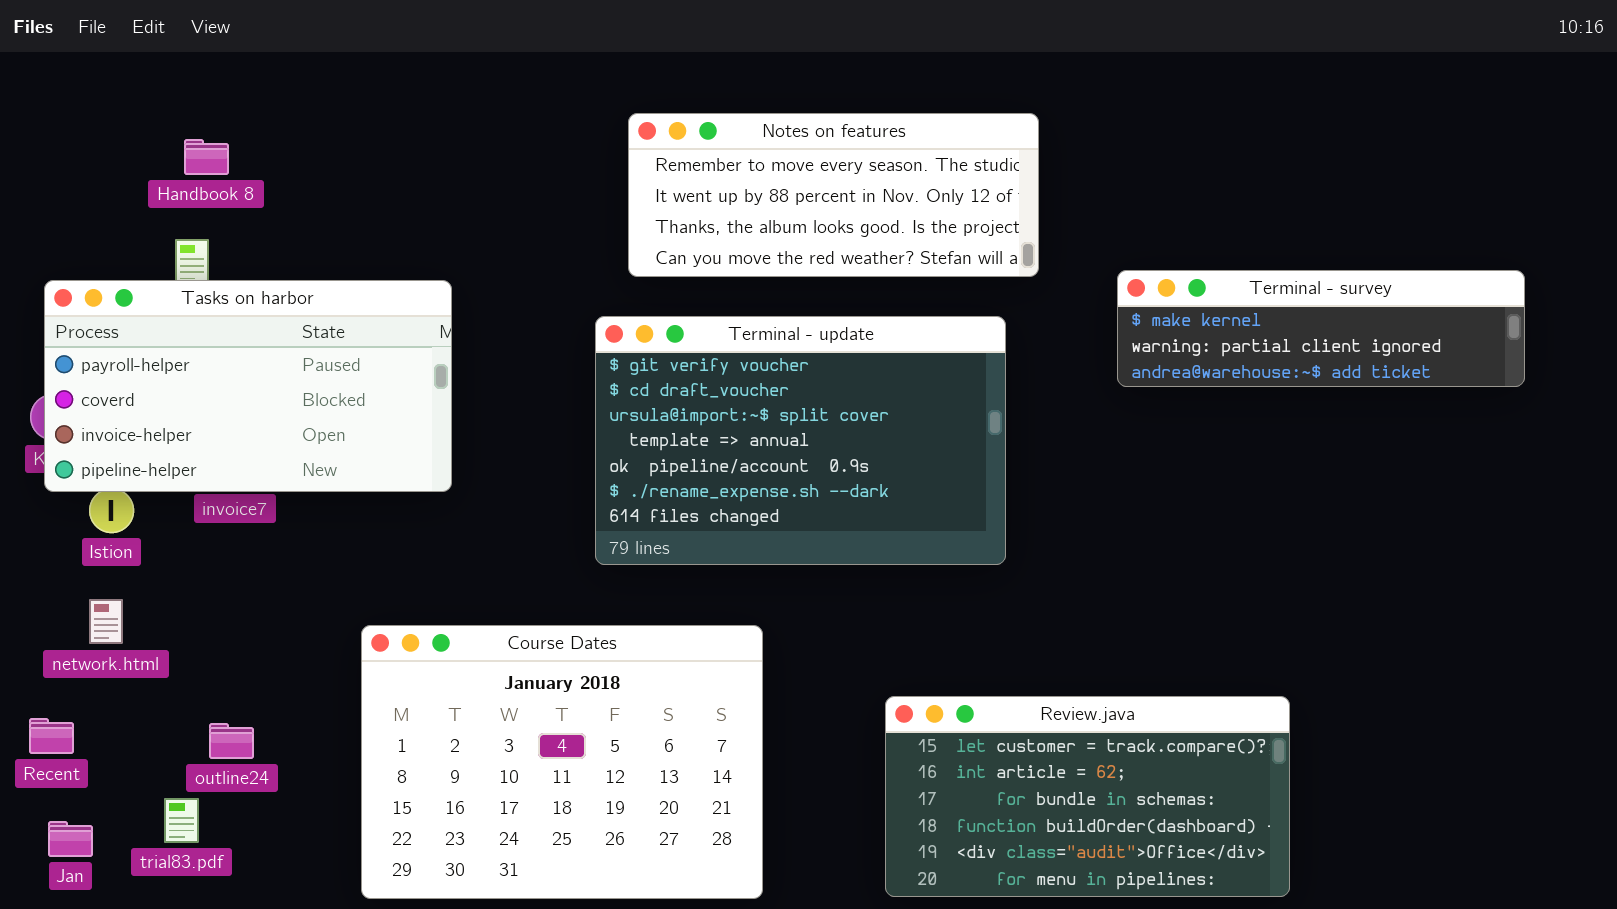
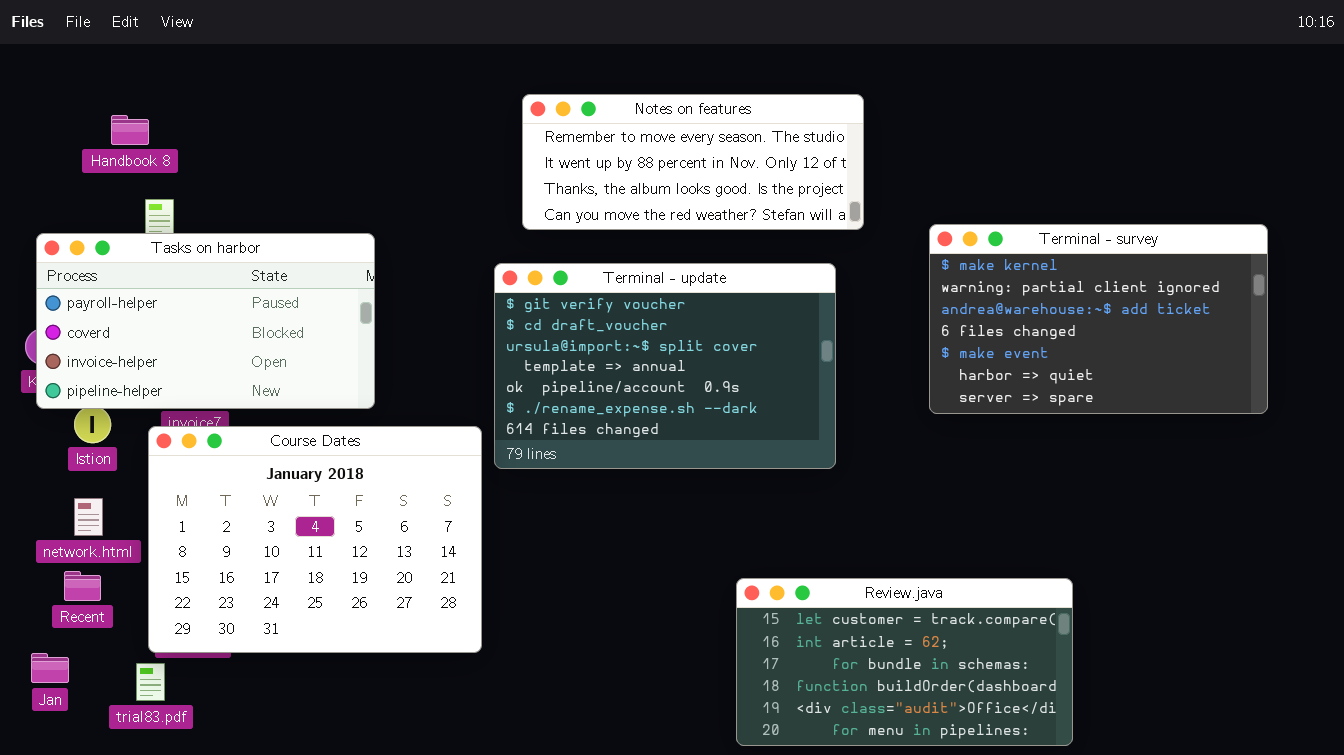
Handbook 8: [184,139,229,175] -> [111,115,149,145], moved
Terminal - survey: [1117,270,1525,387] -> [929,224,1268,414], resized
Course Dates: [361,625,763,899] -> [148,426,482,653], moved
Recent: [29,718,74,754] -> [64,571,101,601], moved
Jan: [48,821,93,857] -> [31,653,69,683], moved

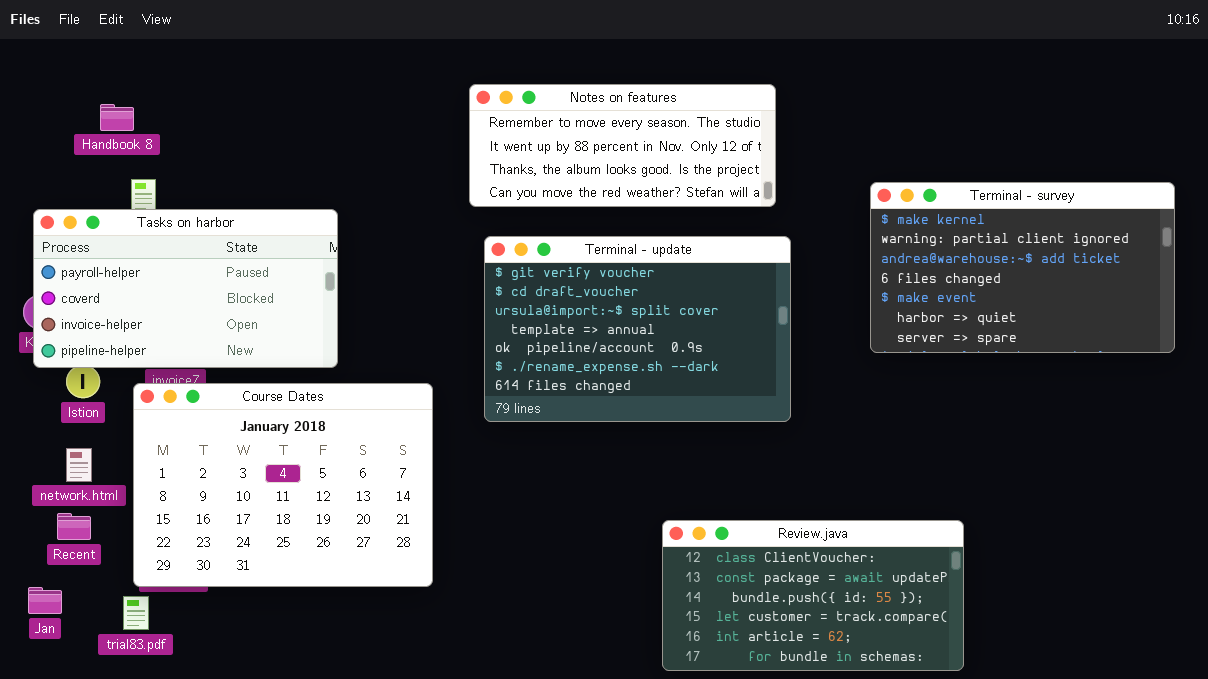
Terminal - survey: [929,224,1268,414] -> [870,182,1175,353], moved
Terminal - update: [494,263,836,469] -> [484,236,791,422], moved
Review.java: [736,578,1073,746] -> [662,520,964,671], scrolled up 3 rows

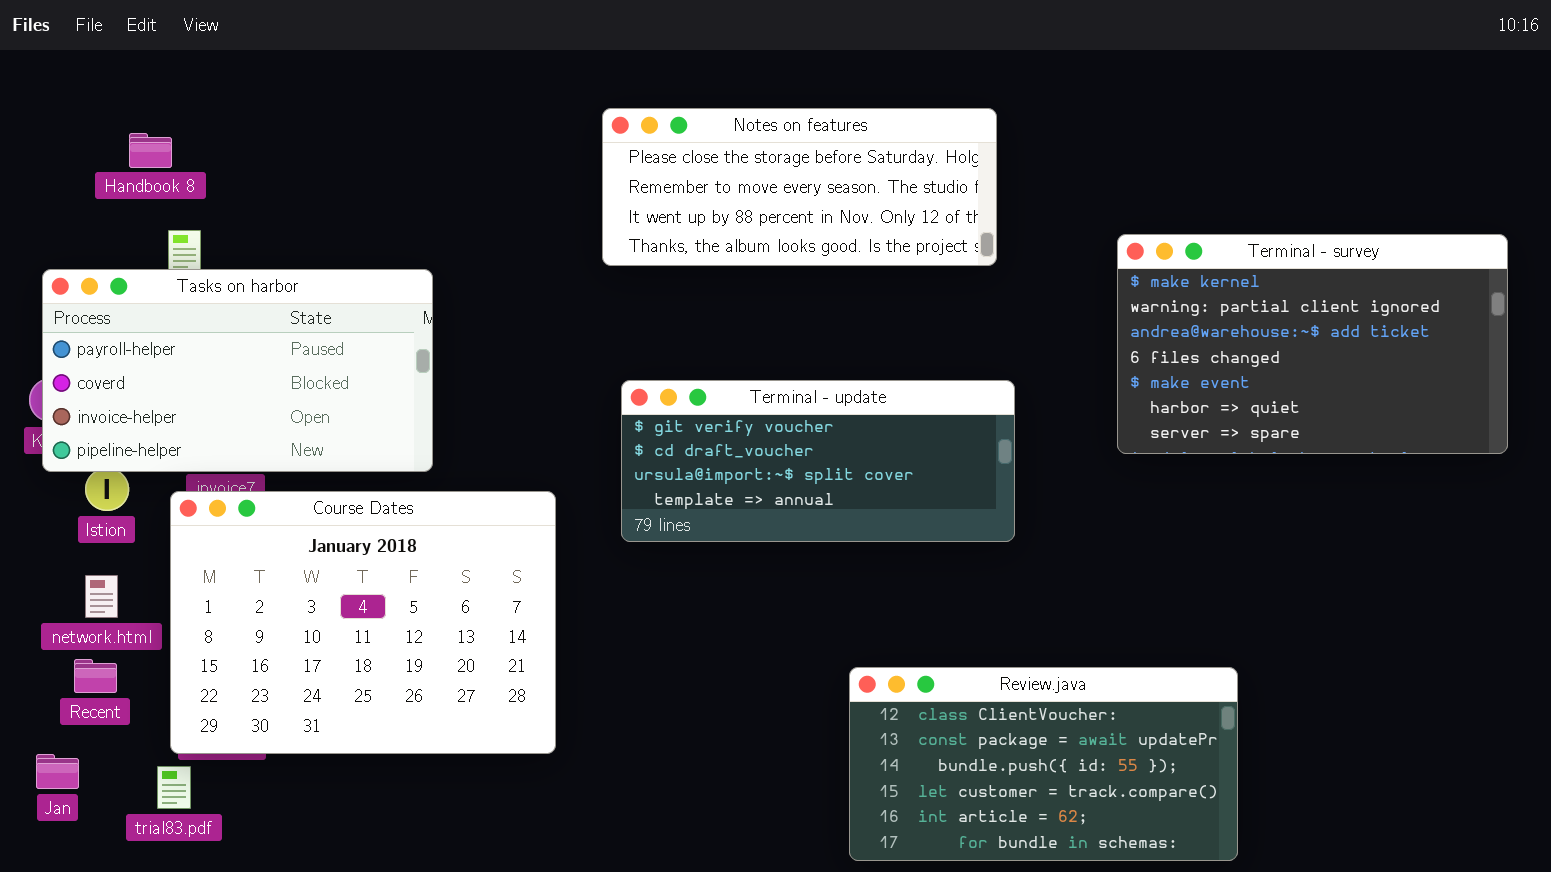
Notes on features: [469,84,776,207] -> [602,108,997,266], scrolled up 1 row
Terminal - update: [484,236,791,422] -> [621,380,1015,542], resized

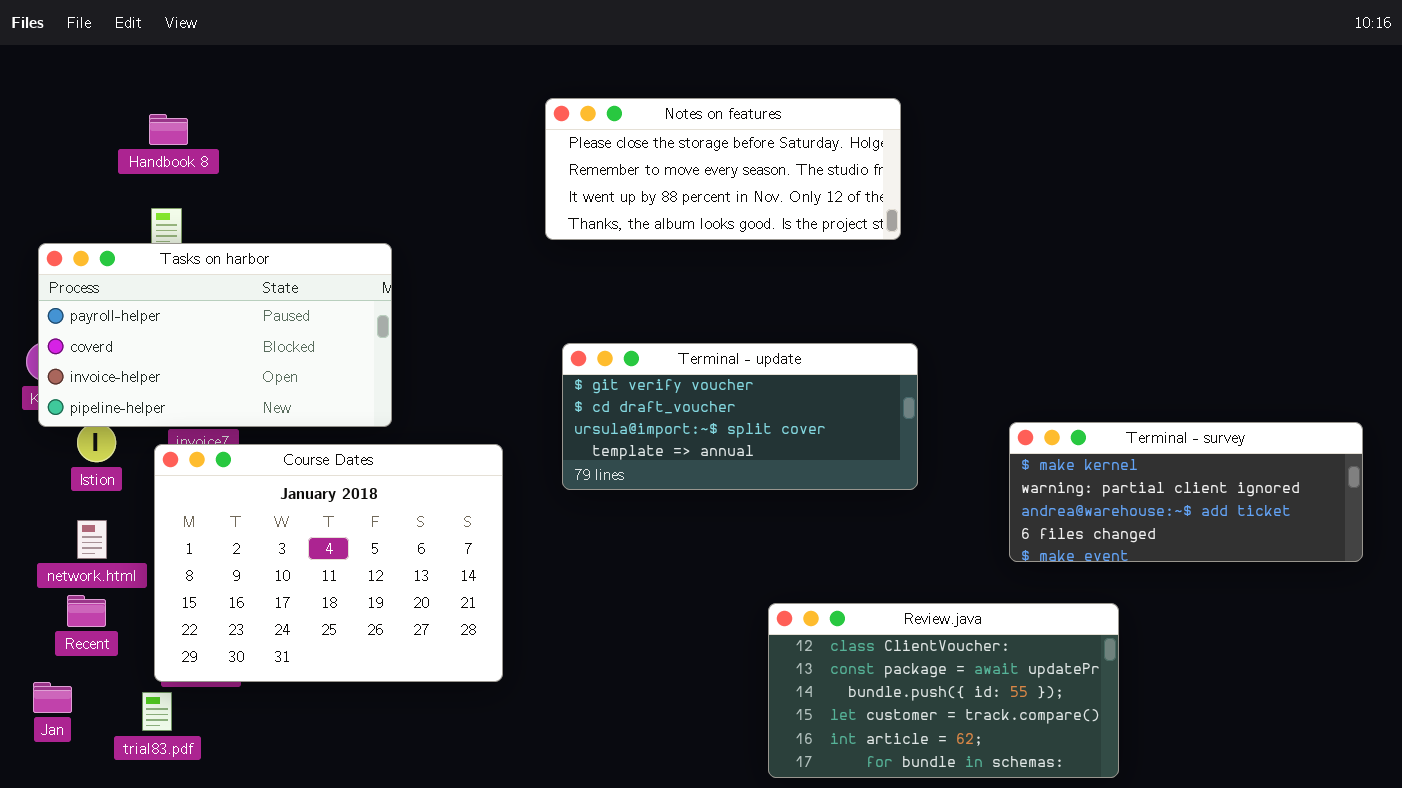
Handbook 8: [129,133,172,168] -> [149,114,188,145], moved
Terminal - survey: [1117,234,1508,454] -> [1009,422,1363,562], moved, resized

